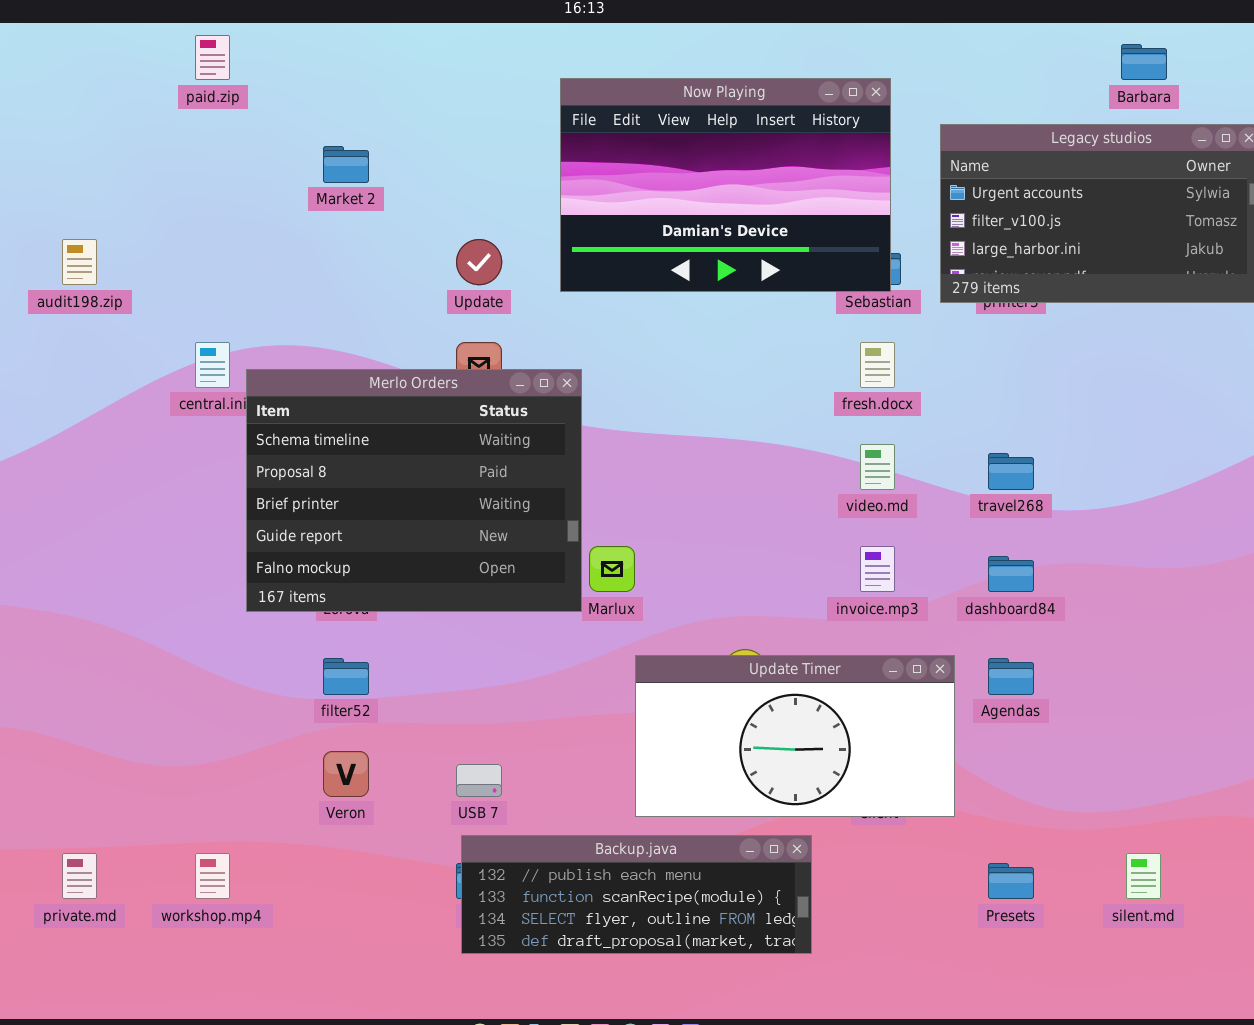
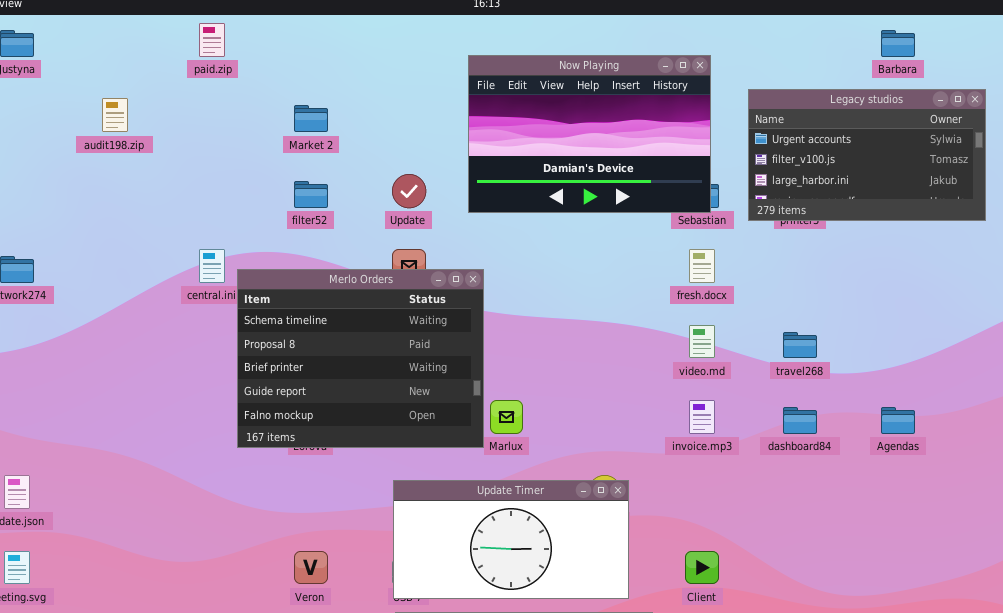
audit198.zip: [62,239,97,285] -> [102,98,128,132], moved
Update Timer: [635,655,955,817] -> [393,480,629,599], moved
filter52: [323,658,369,695] -> [294,181,328,208], moved
Agendas: [988,658,1034,695] -> [881,407,915,434], moved

